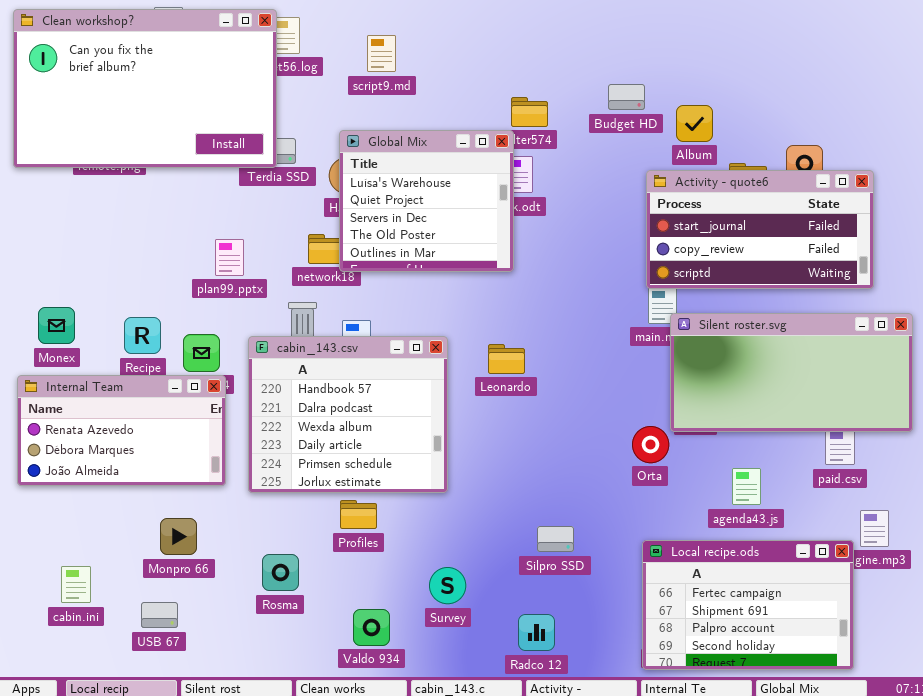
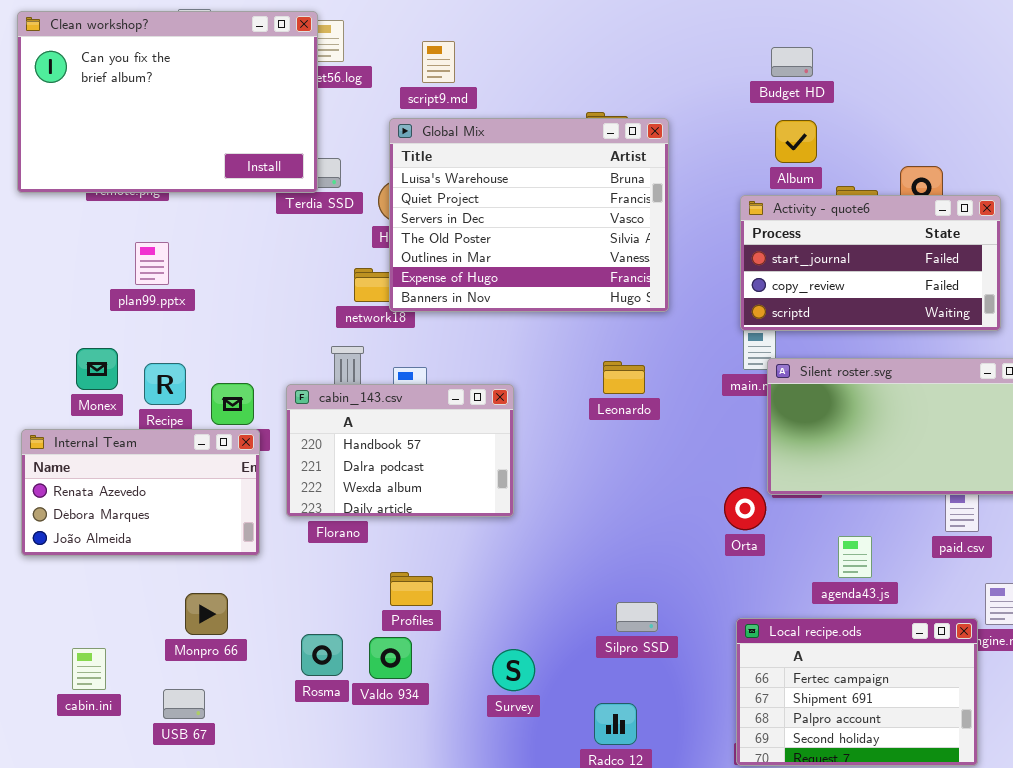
Budget HD: [608,84,645,110] -> [771,47,813,77], moved
Global Mix: [339,130,514,272] -> [389,118,669,312], resized
plan99.pptx: [215,239,244,276] -> [135,242,169,285], moved
Monex: [38,307,75,344] -> [76,348,118,390], moved
cabin_143.csv: [248,336,448,493] -> [286,384,514,517], resized
Leonardo: [488,344,525,374] -> [603,361,645,394], moved
Valdo 934: [353,609,390,646] -> [369,637,412,679], moved

